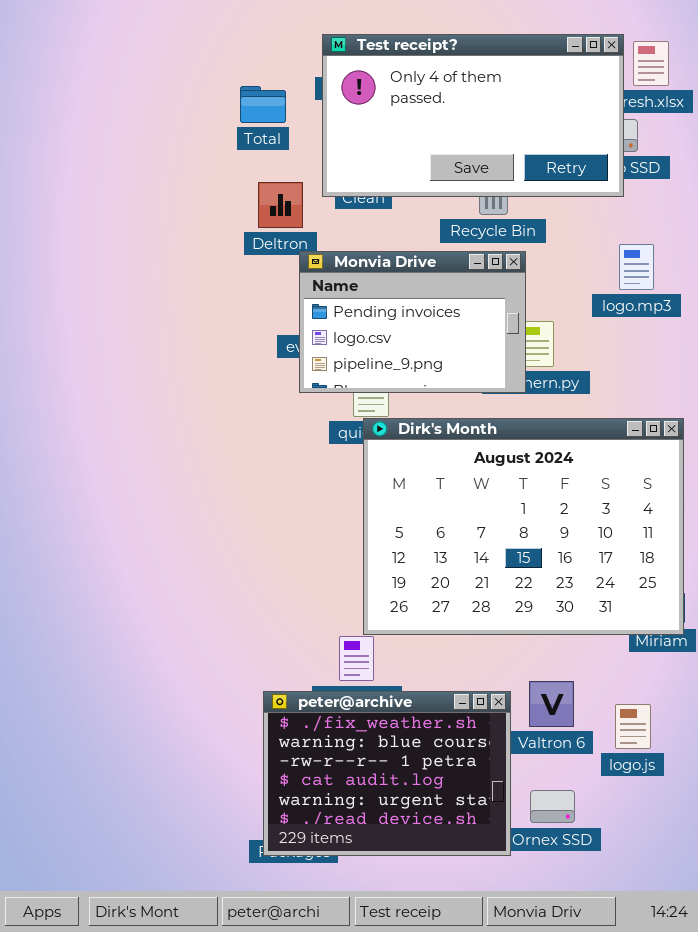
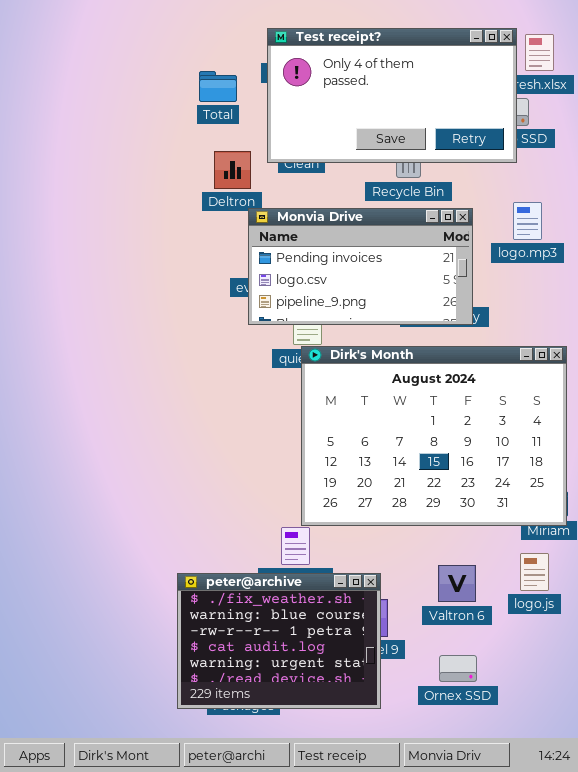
Monvia Drive: [299,251,526,393] -> [248,208,473,325], resized
peter@archive: [263,691,511,856] -> [177,573,381,709], moved
logo.js: [615,704,651,749] -> [520,553,549,591], moved

